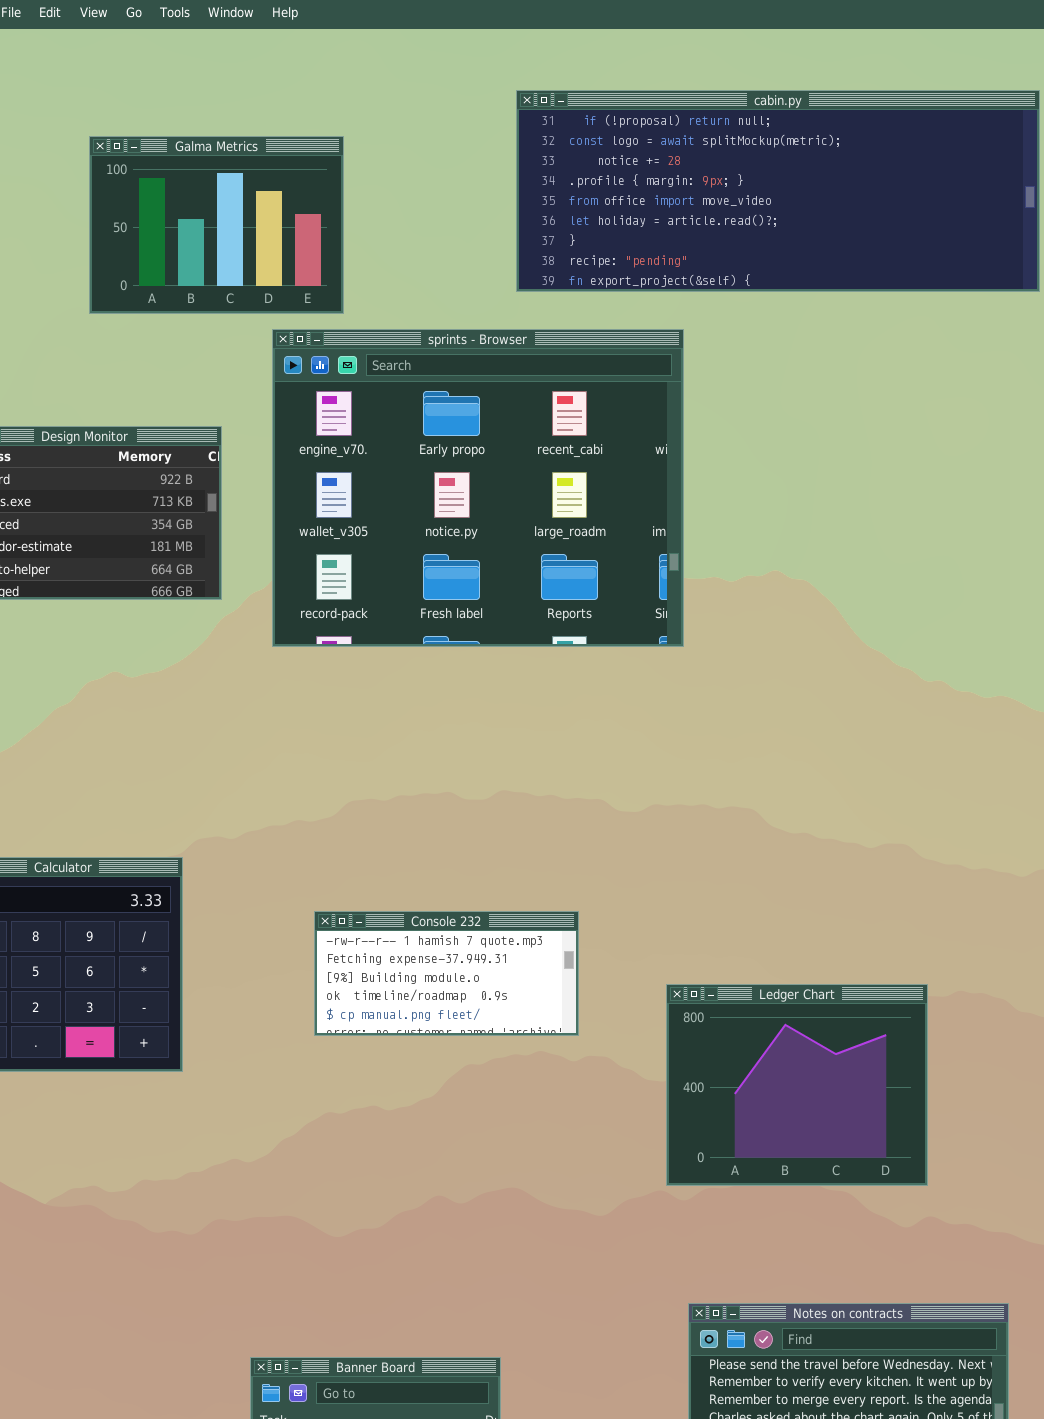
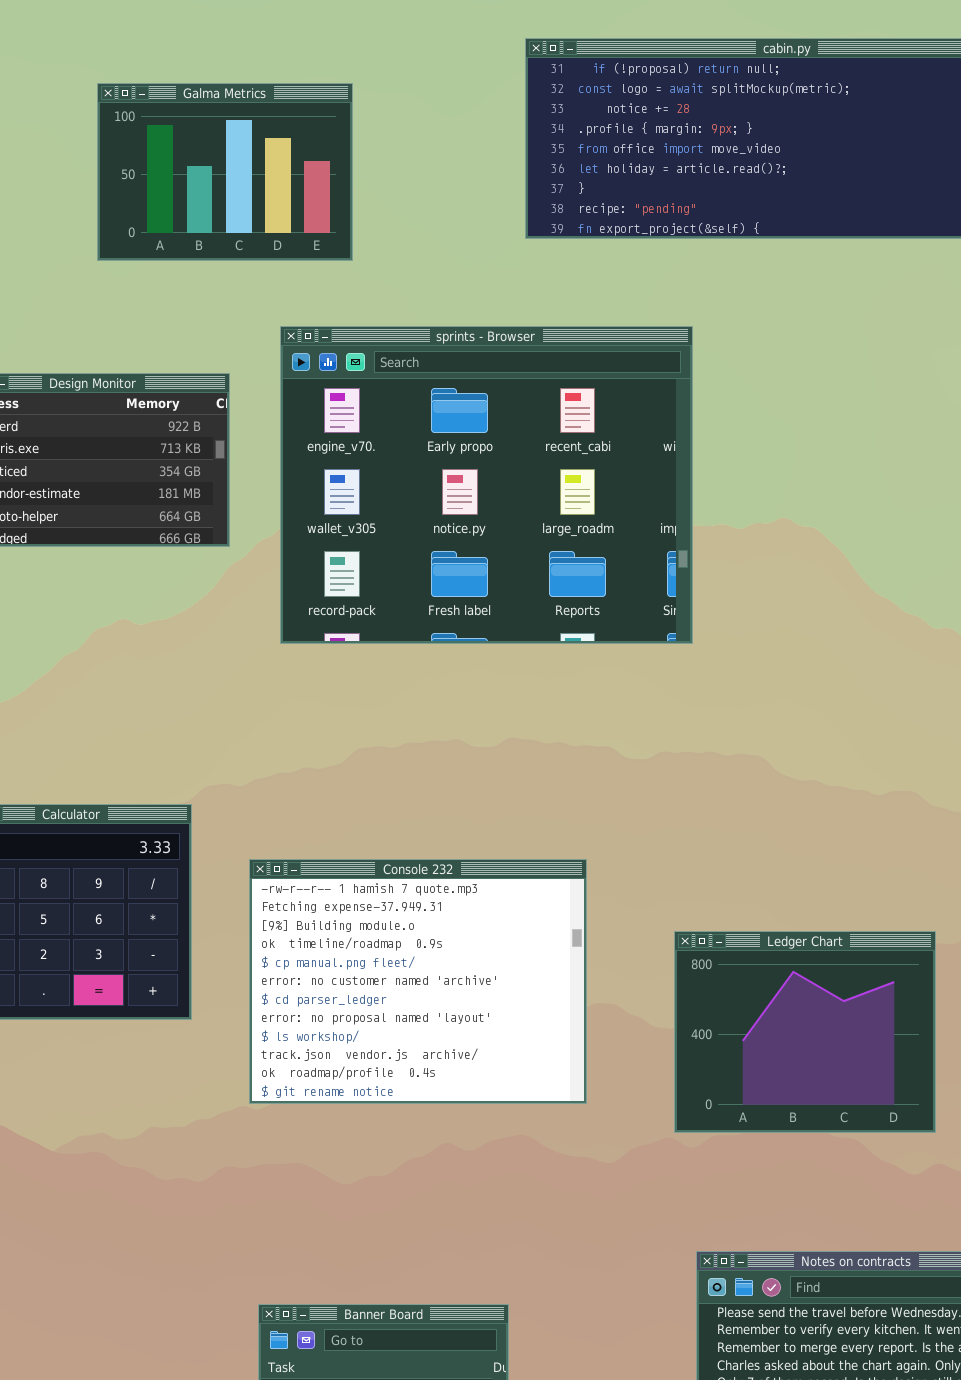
sprints - Browser: [272,329,684,647] -> [280,326,693,644], moved
Console 232: [314,911,579,1036] -> [249,859,587,1104], resized

